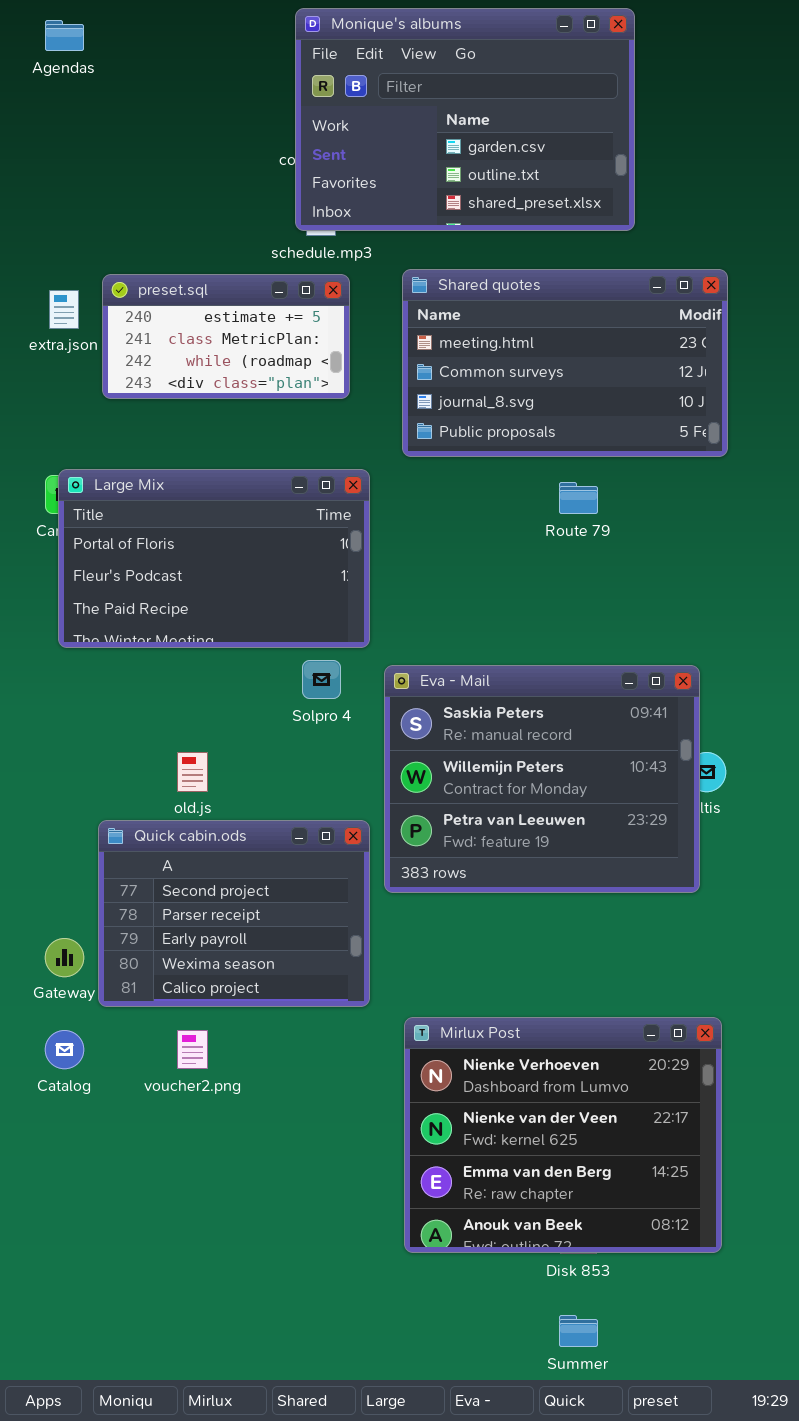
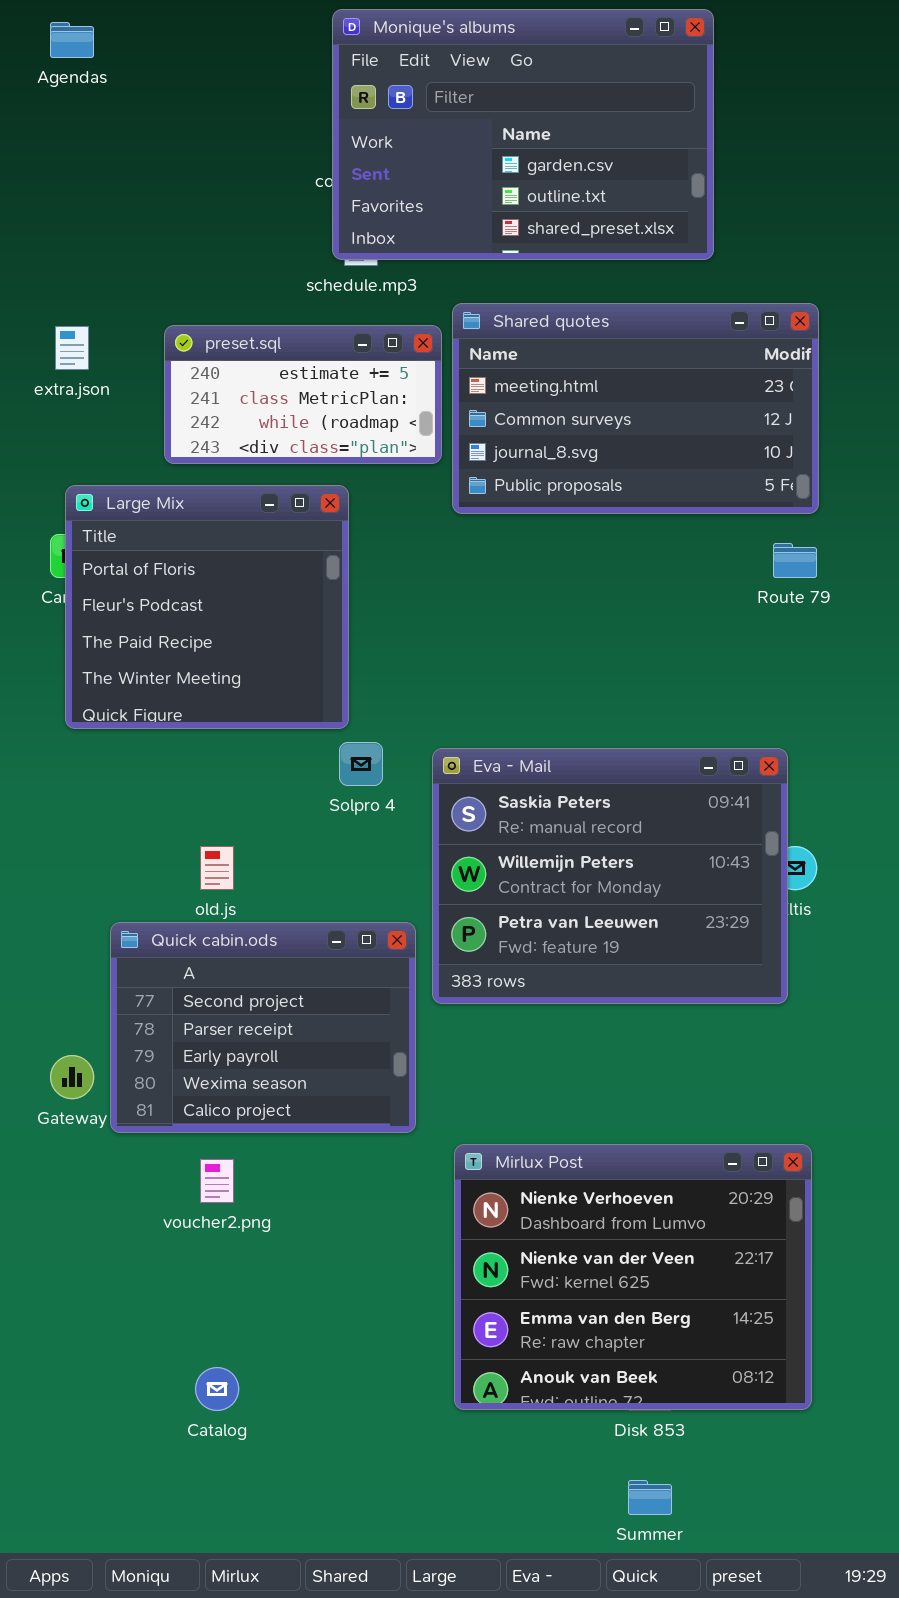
preset.sql: [102,274,350,399] -> [164,325,442,464], moved
Large Mix: [58,469,370,648] -> [65,485,349,729], resized
Route 79: [559,482,598,514] -> [773,543,817,578], moved
Catalog: [45,1030,84,1069] -> [195,1367,239,1411], moved

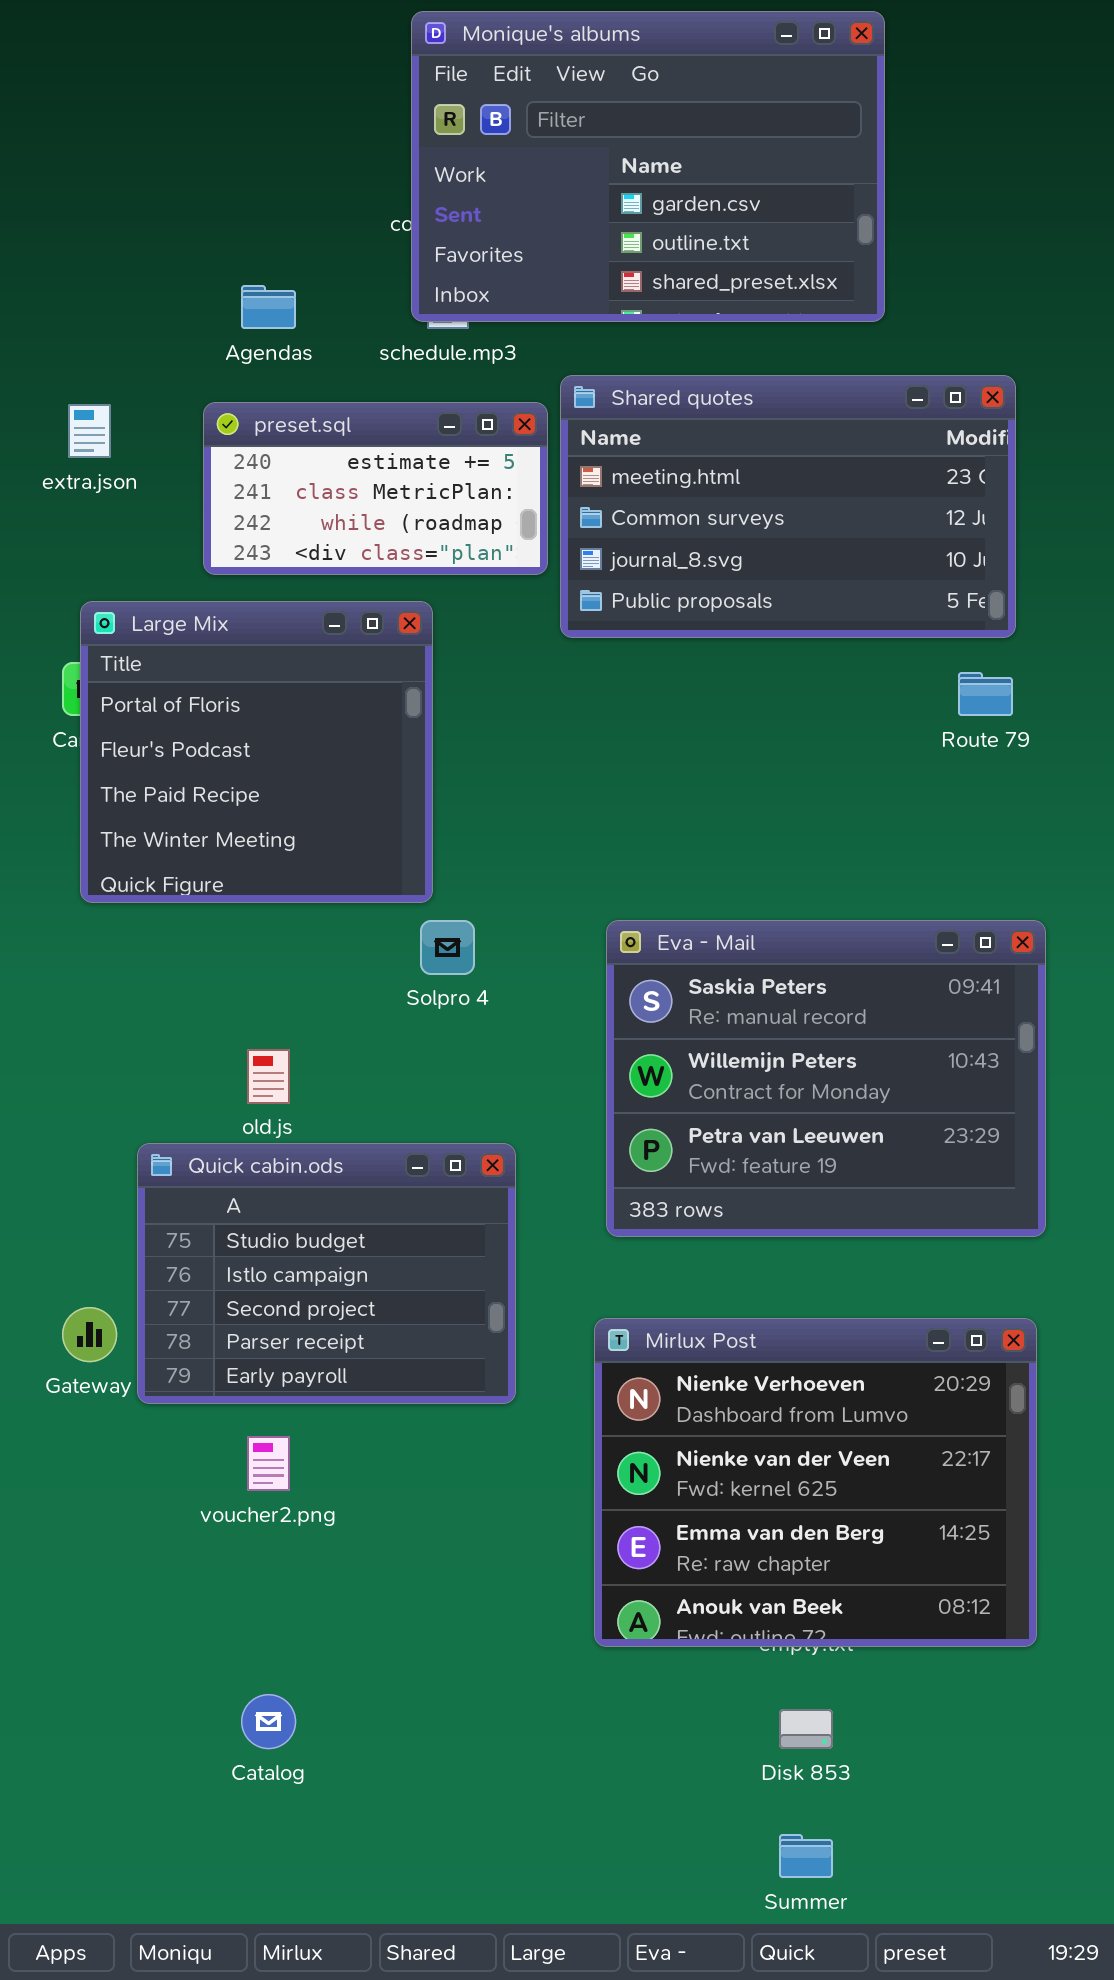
Agendas: [50,22,94,58] -> [241,285,296,329], moved
Eva - Mail: [432,748,788,1004] -> [606,920,1046,1237], moved
Quick cabin.ods: [110,922,416,1133] -> [137,1143,516,1404], scrolled up 2 rows
Mirlux Post: [454,1144,812,1410] -> [594,1318,1037,1647], moved

